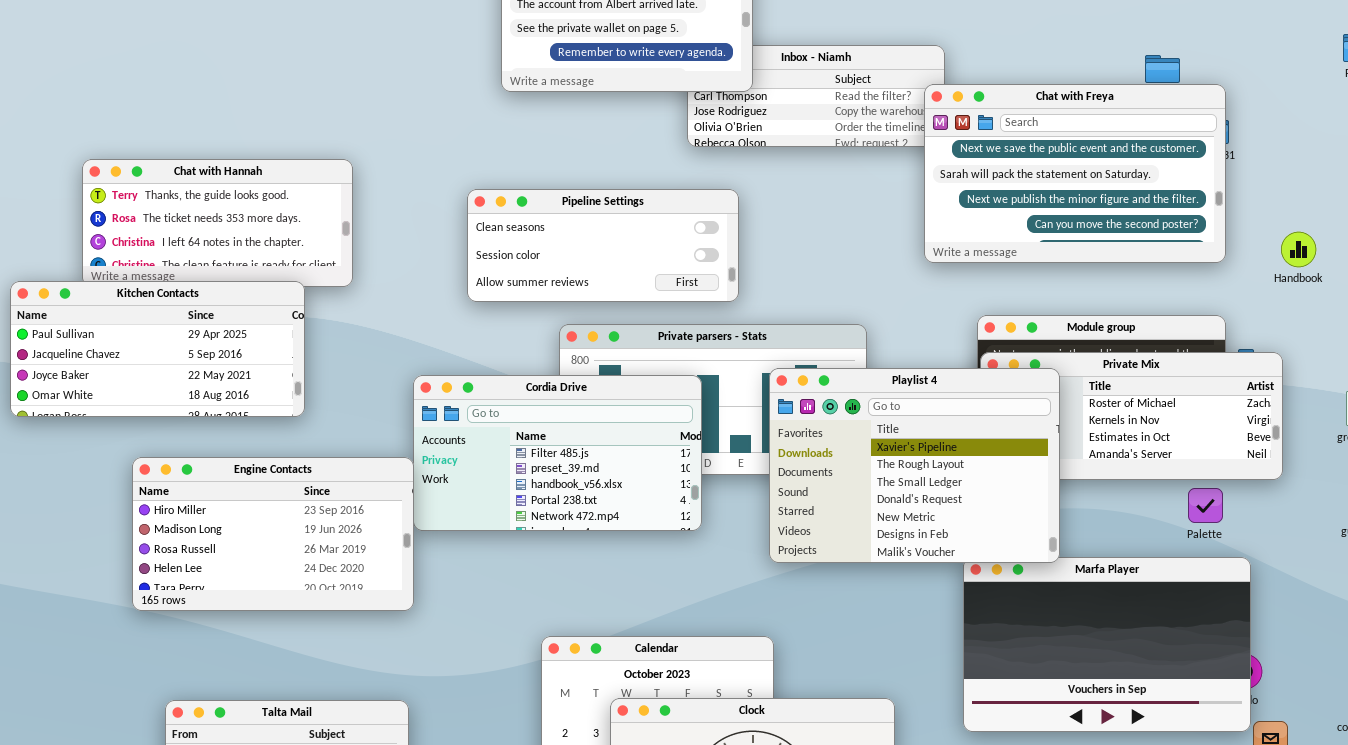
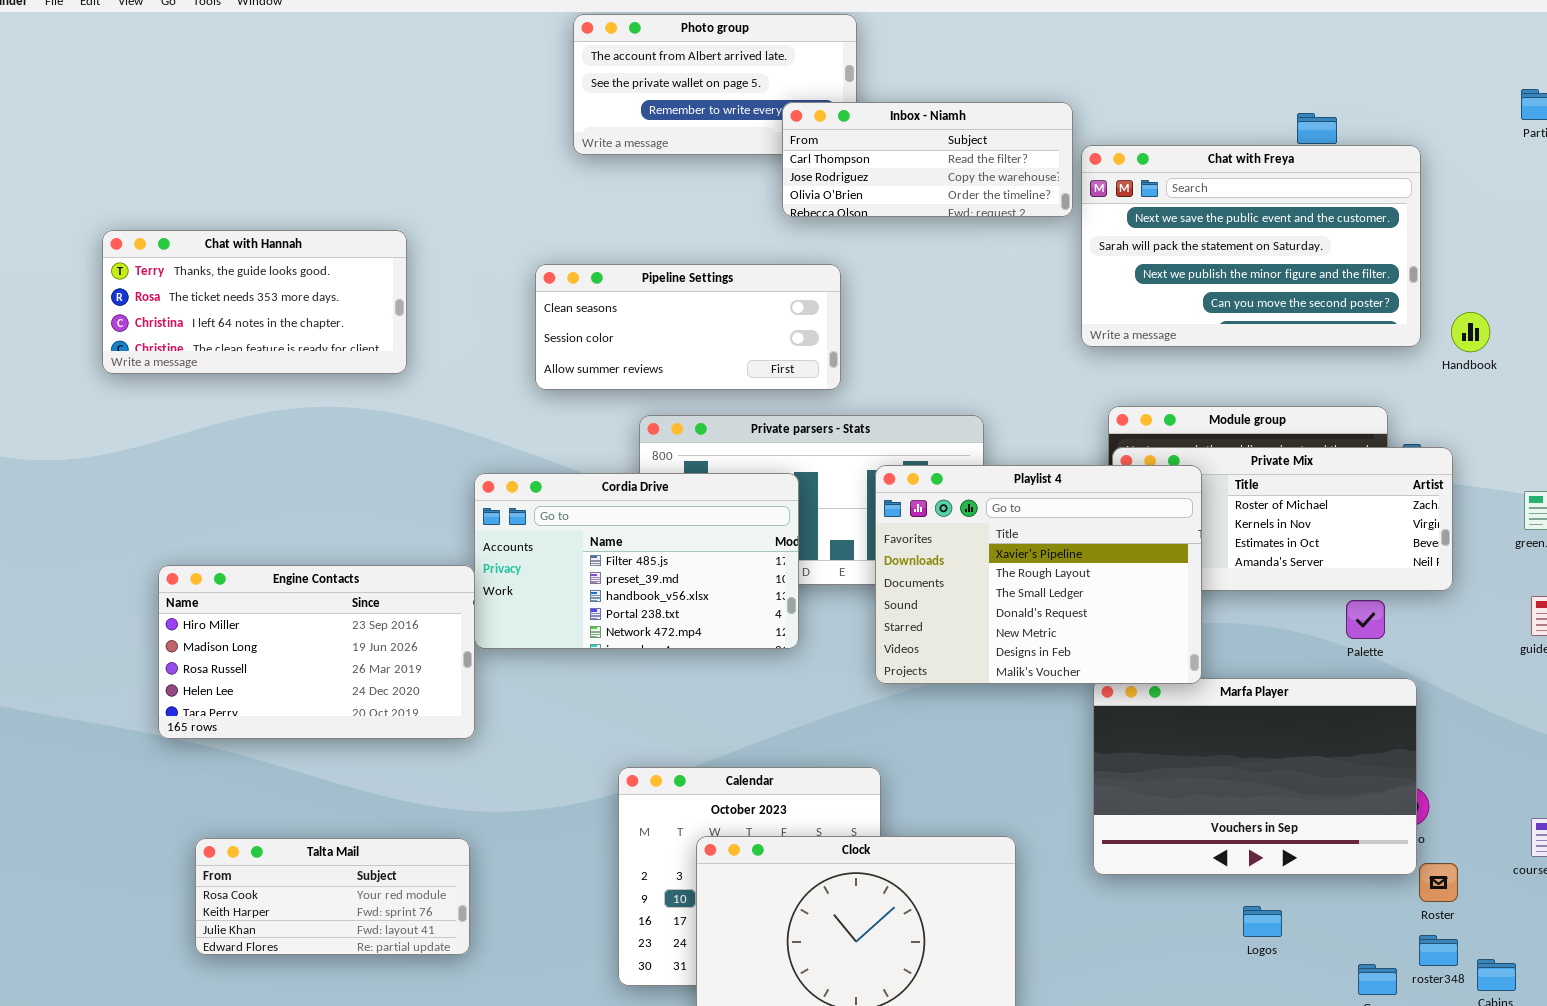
Inbox - Niamh: [687,45,945,147] -> [782,102,1073,217], raised
Chat with Freya: [924,84,1226,263] -> [1081,145,1421,347], moved
Kitchen Contacts: [10,281,305,417] -> none, closed

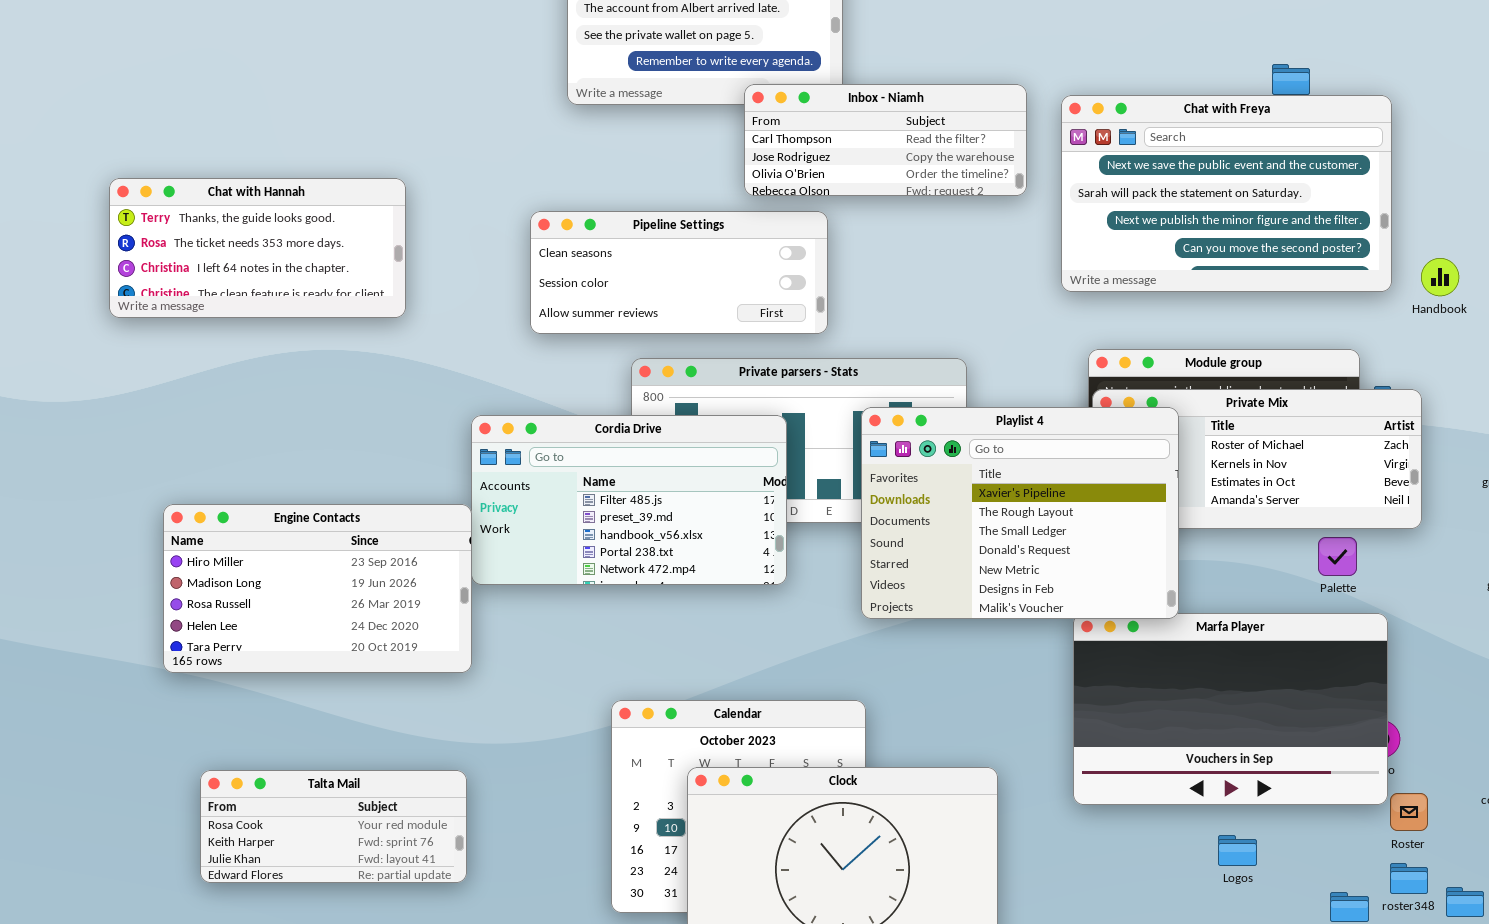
Inbox - Niamh: [782,102,1073,217] -> [744,84,1027,196], moved

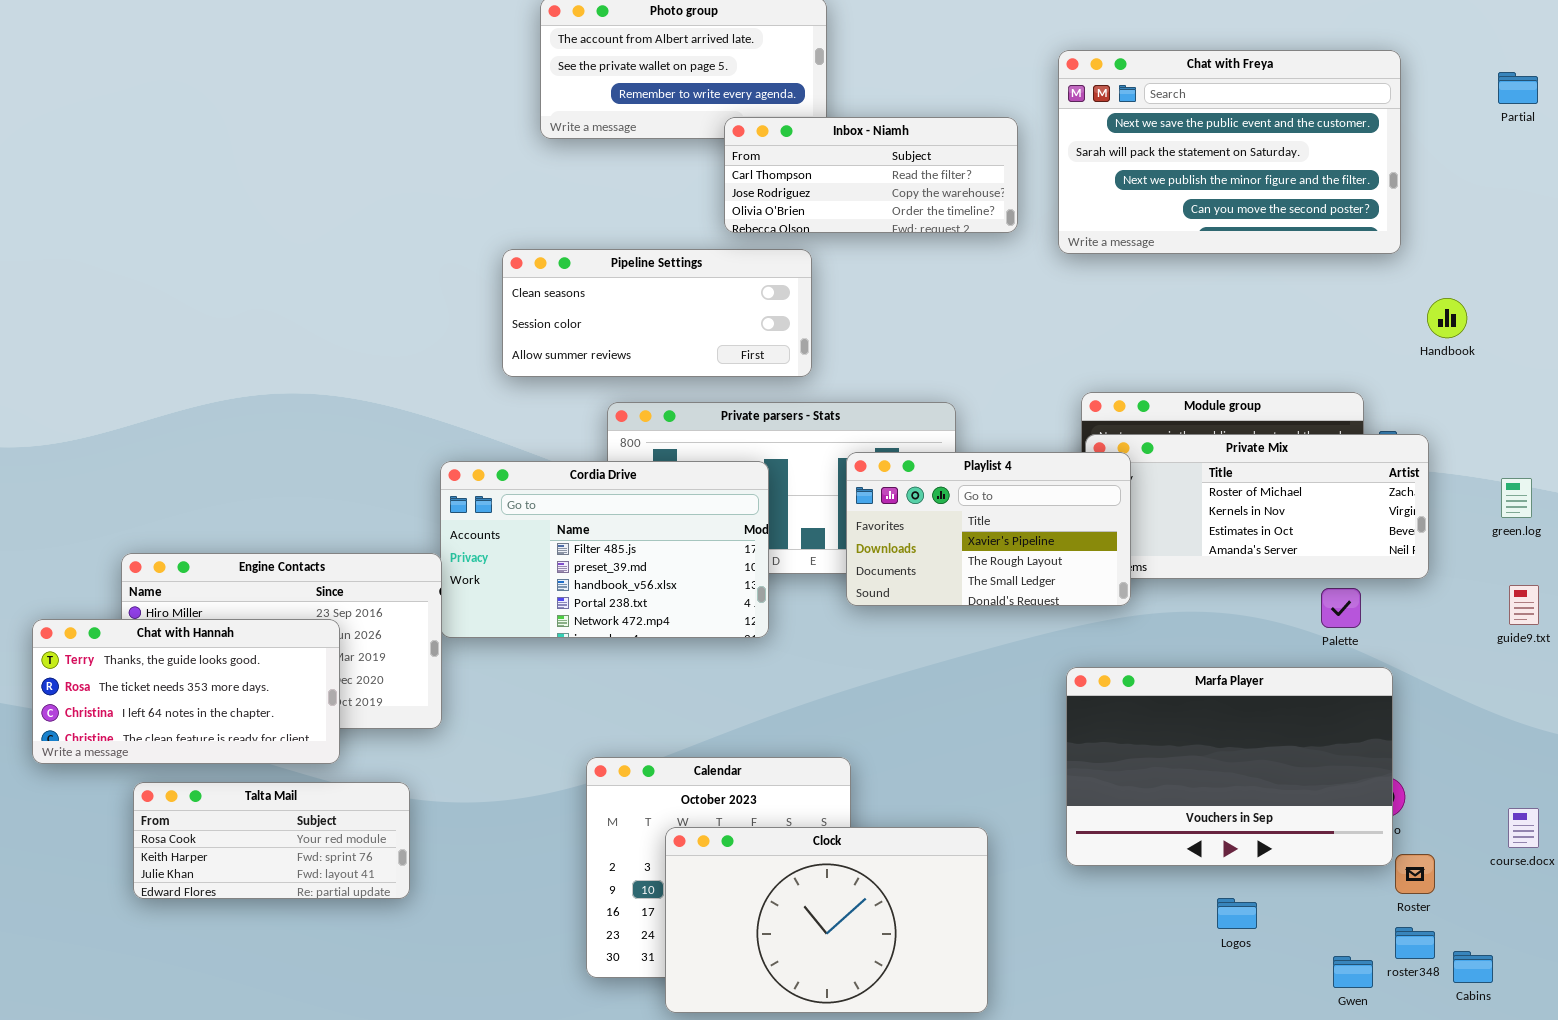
Chat with Freya: [1061,95,1392,292] -> [1058,50,1401,254], moved
Chat with Hannah: [109,178,406,318] -> [32,619,340,764], moved
Playlist 4: [861,407,1179,619] -> [846,452,1131,606], resized
Talta Mail: [200,770,467,883] -> [133,782,410,899], moved

